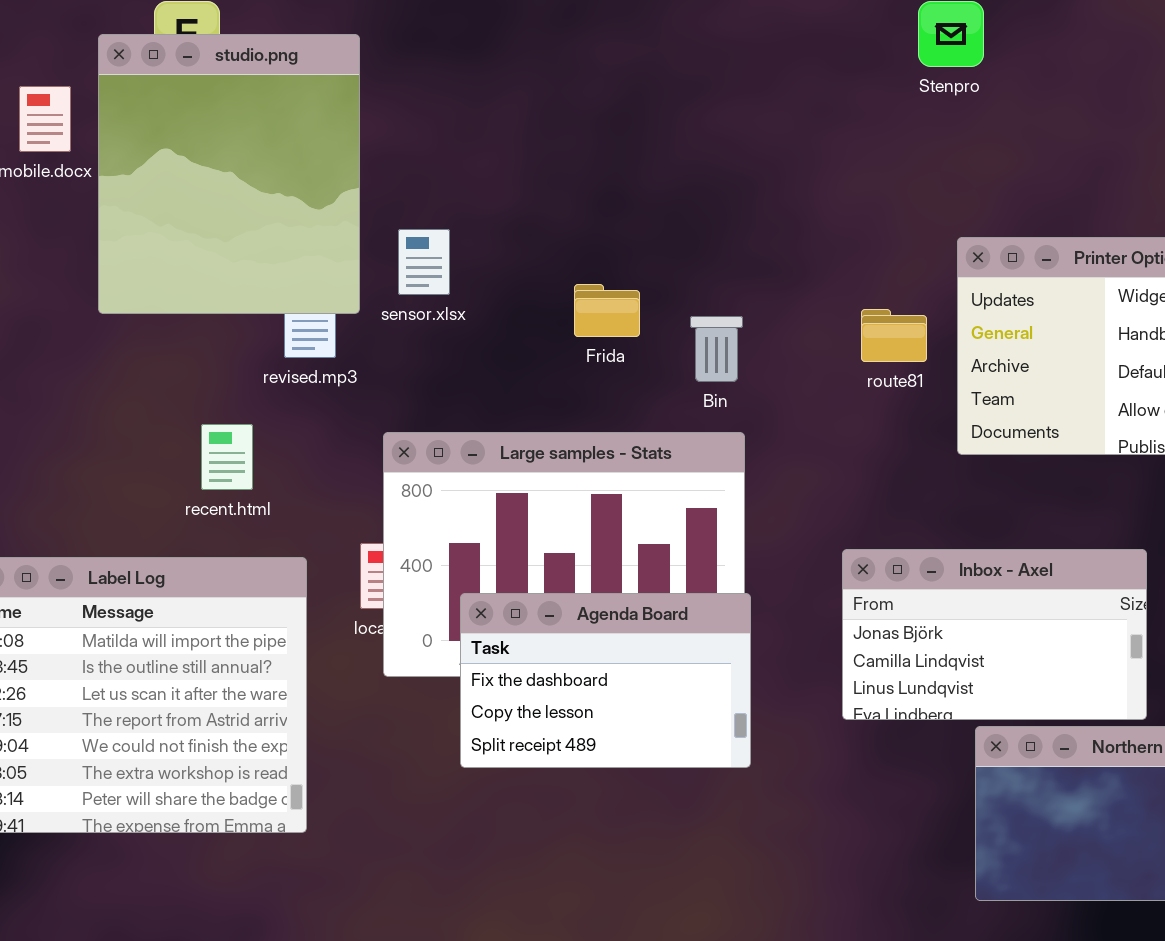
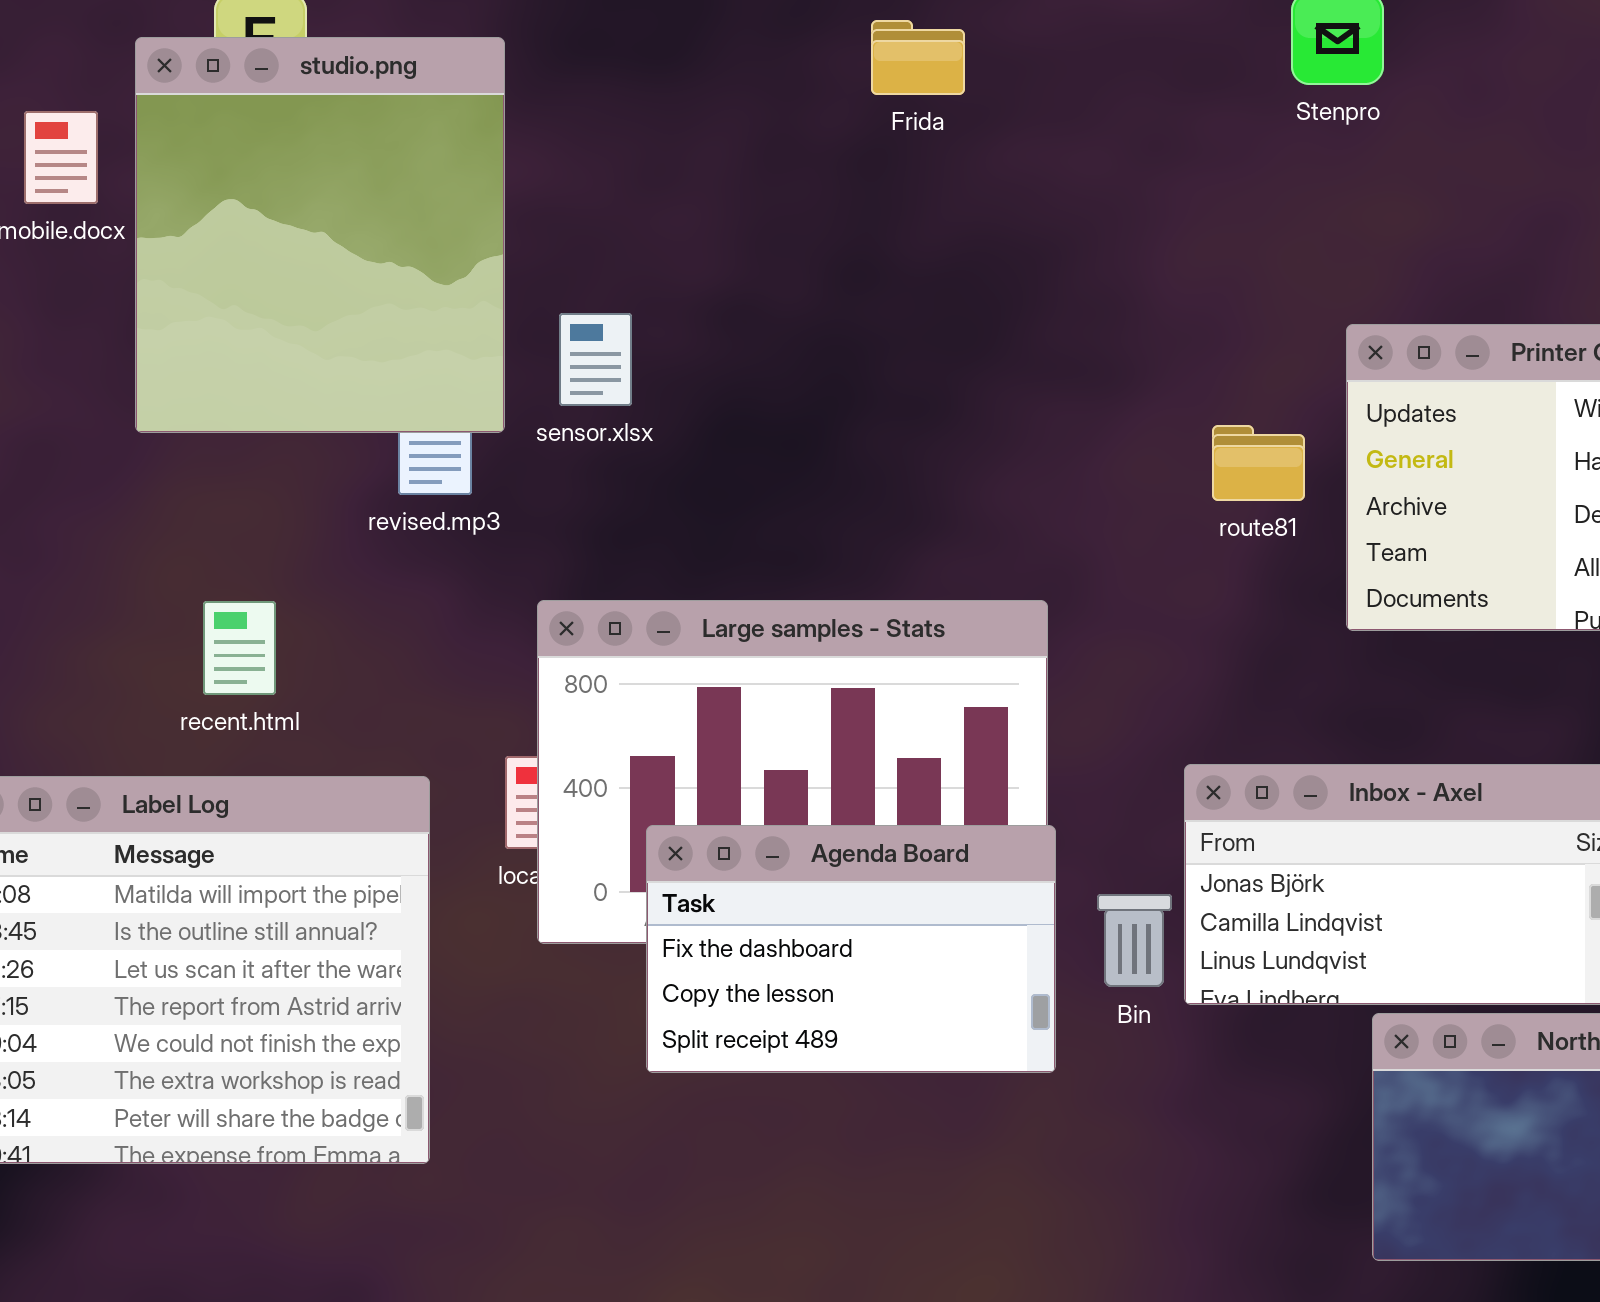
Frida: [574,284,640,337] -> [871,20,965,95], moved
Bin: [690,316,743,382] -> [1097,894,1172,987], moved
recent.html: [201,424,253,490] -> [203,601,276,695], moved

